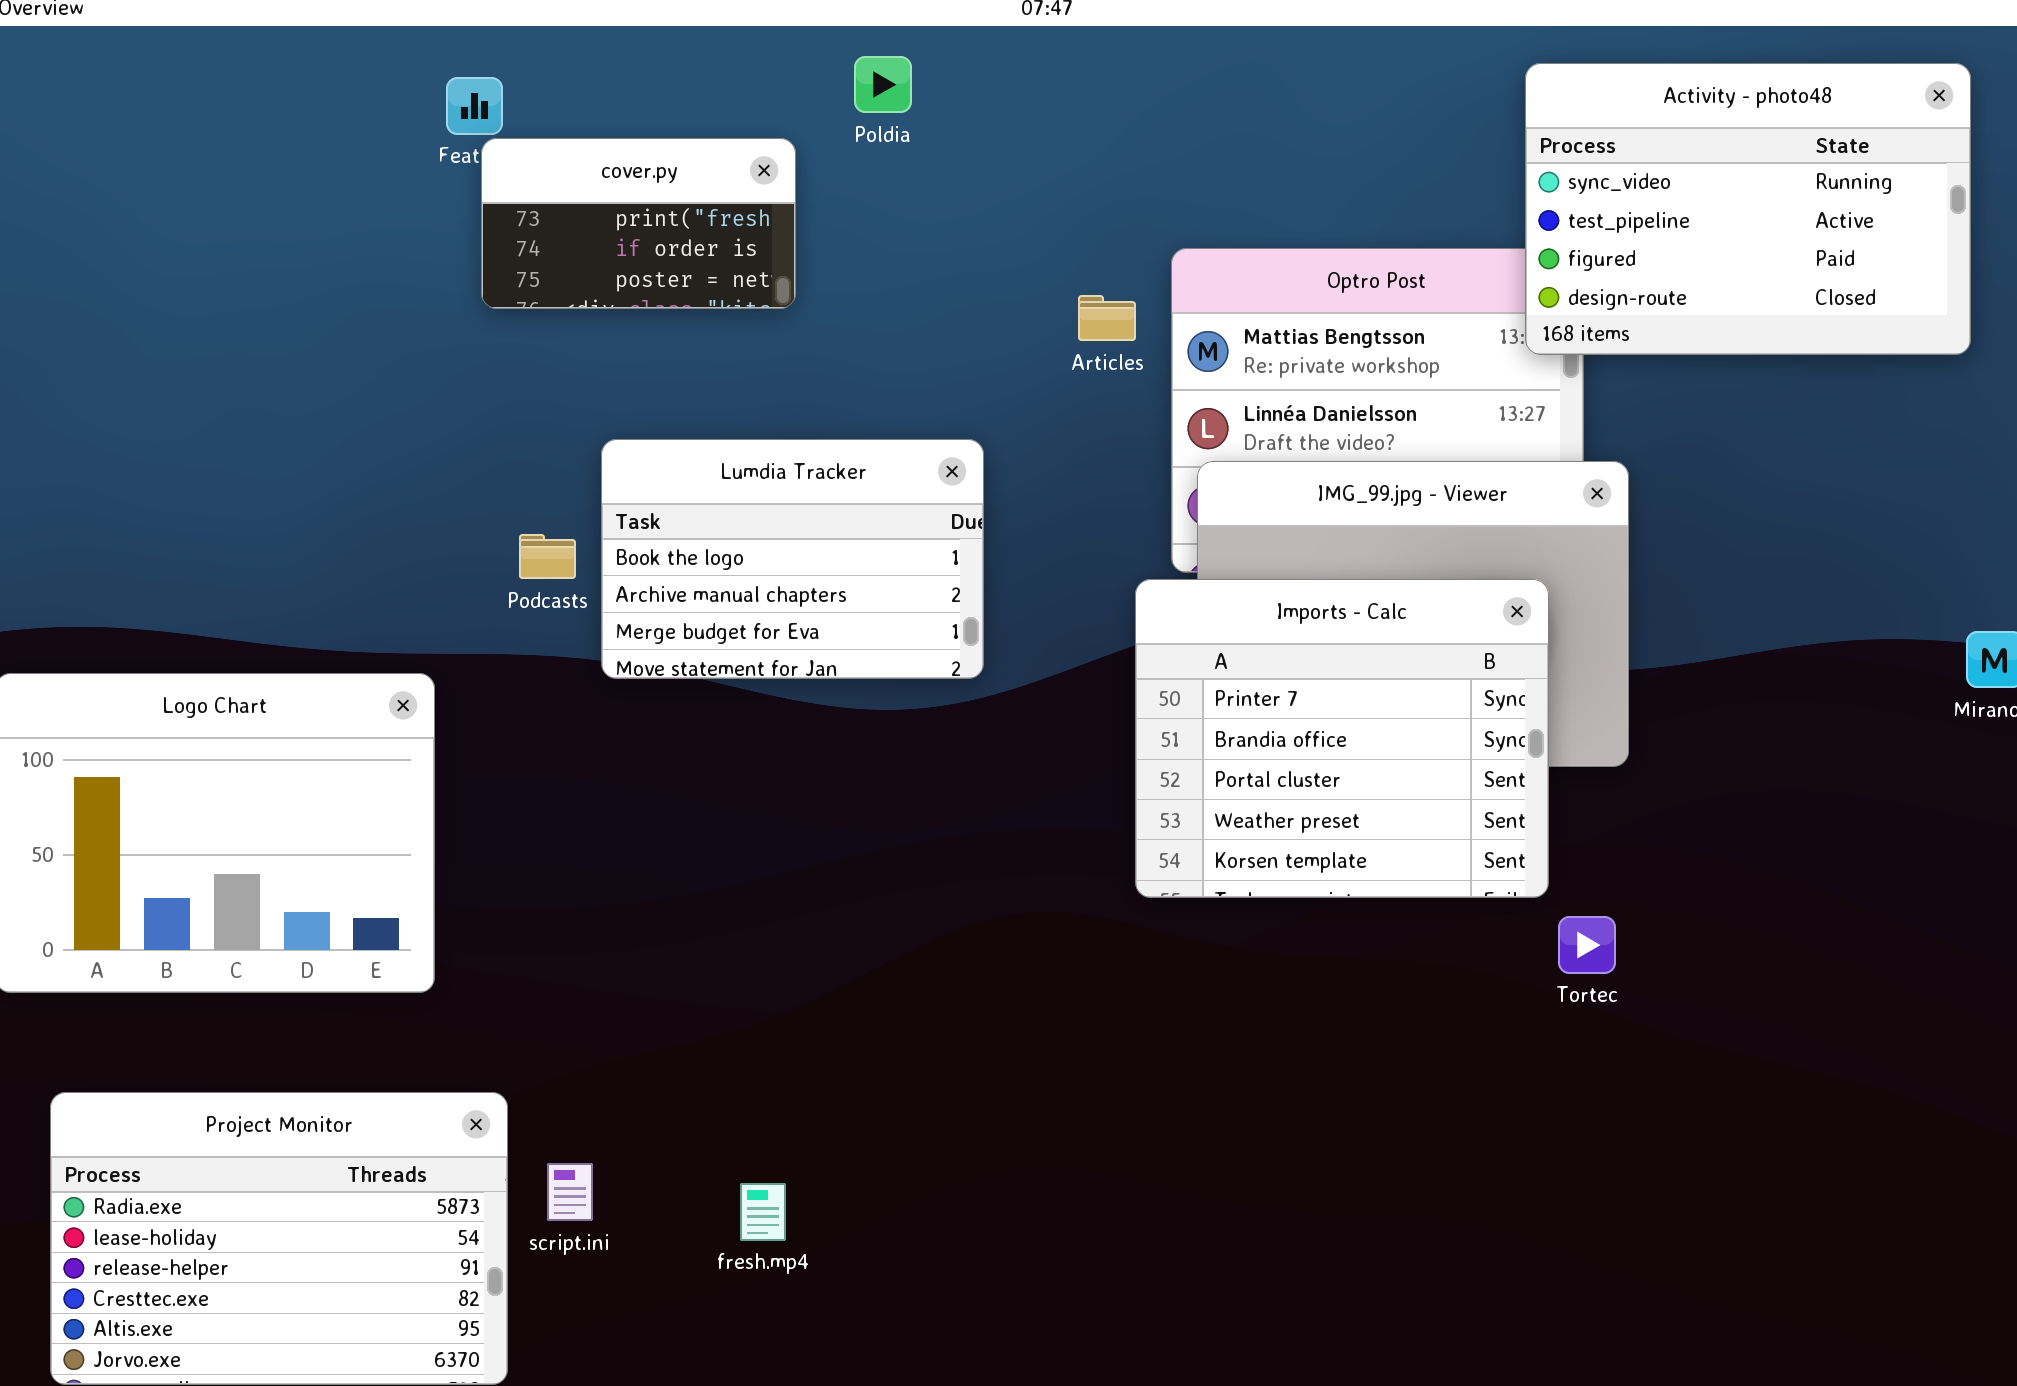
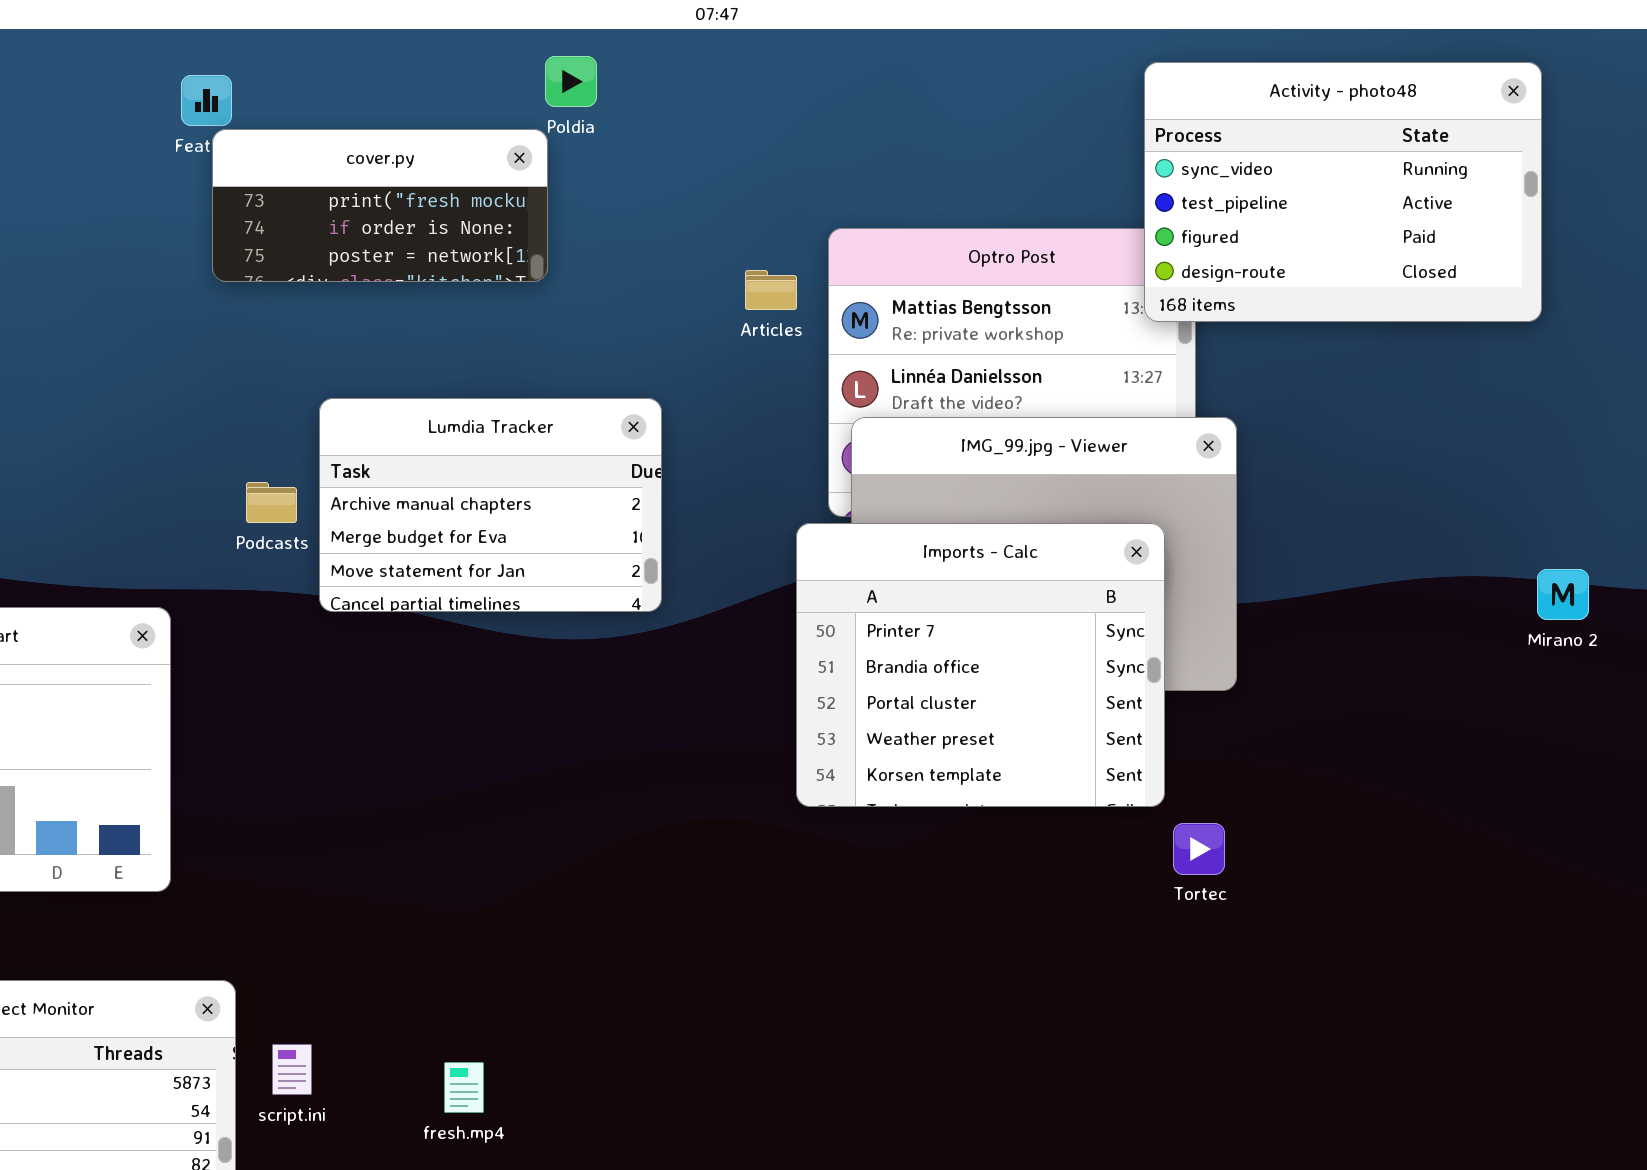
cover.py: [481,138,796,309] -> [212,129,548,282], resized
Lumdia Tracker: [601,439,984,679] -> [319,398,662,612], scrolled down 1 row

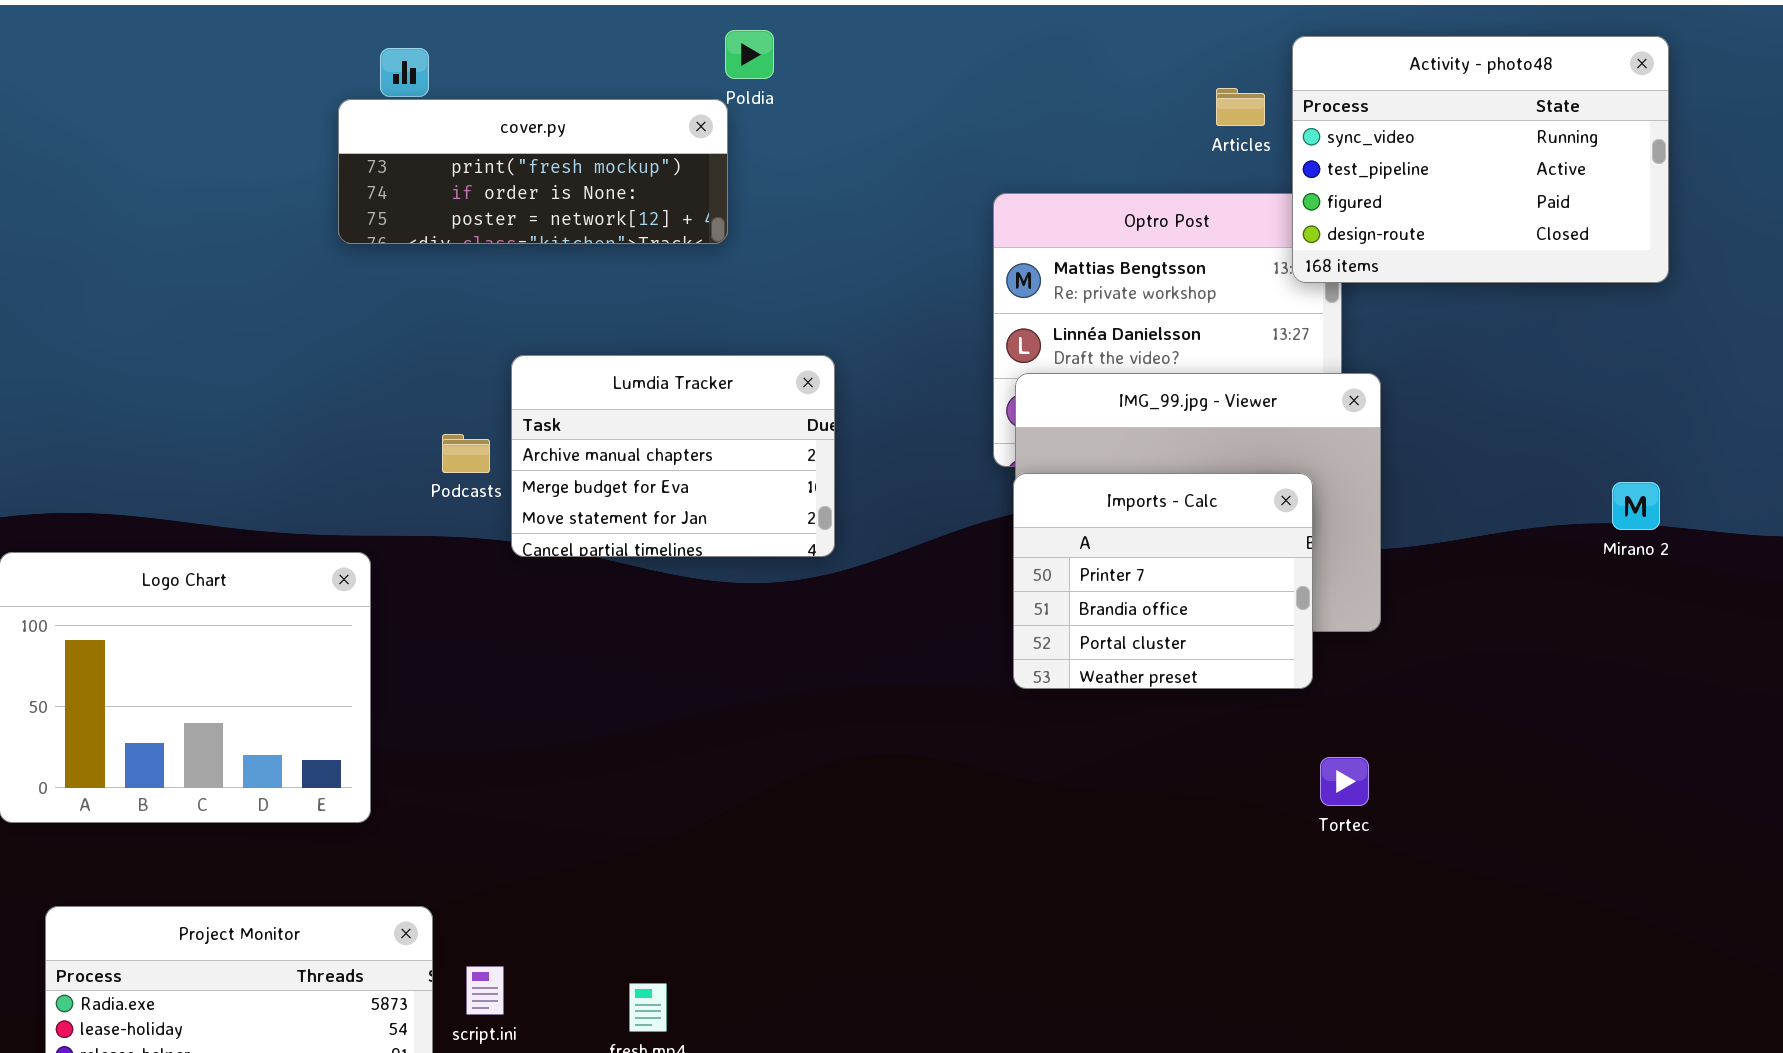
cover.py: [212,129,548,282] -> [338,99,728,244], resized
Articles: [745,270,797,310] -> [1216,88,1265,126], moved
Imports - Calc: [796,523,1165,807] -> [1013,473,1313,689], resized
Mirano 2: [1537,569,1589,620] -> [1612,482,1660,530], moved

